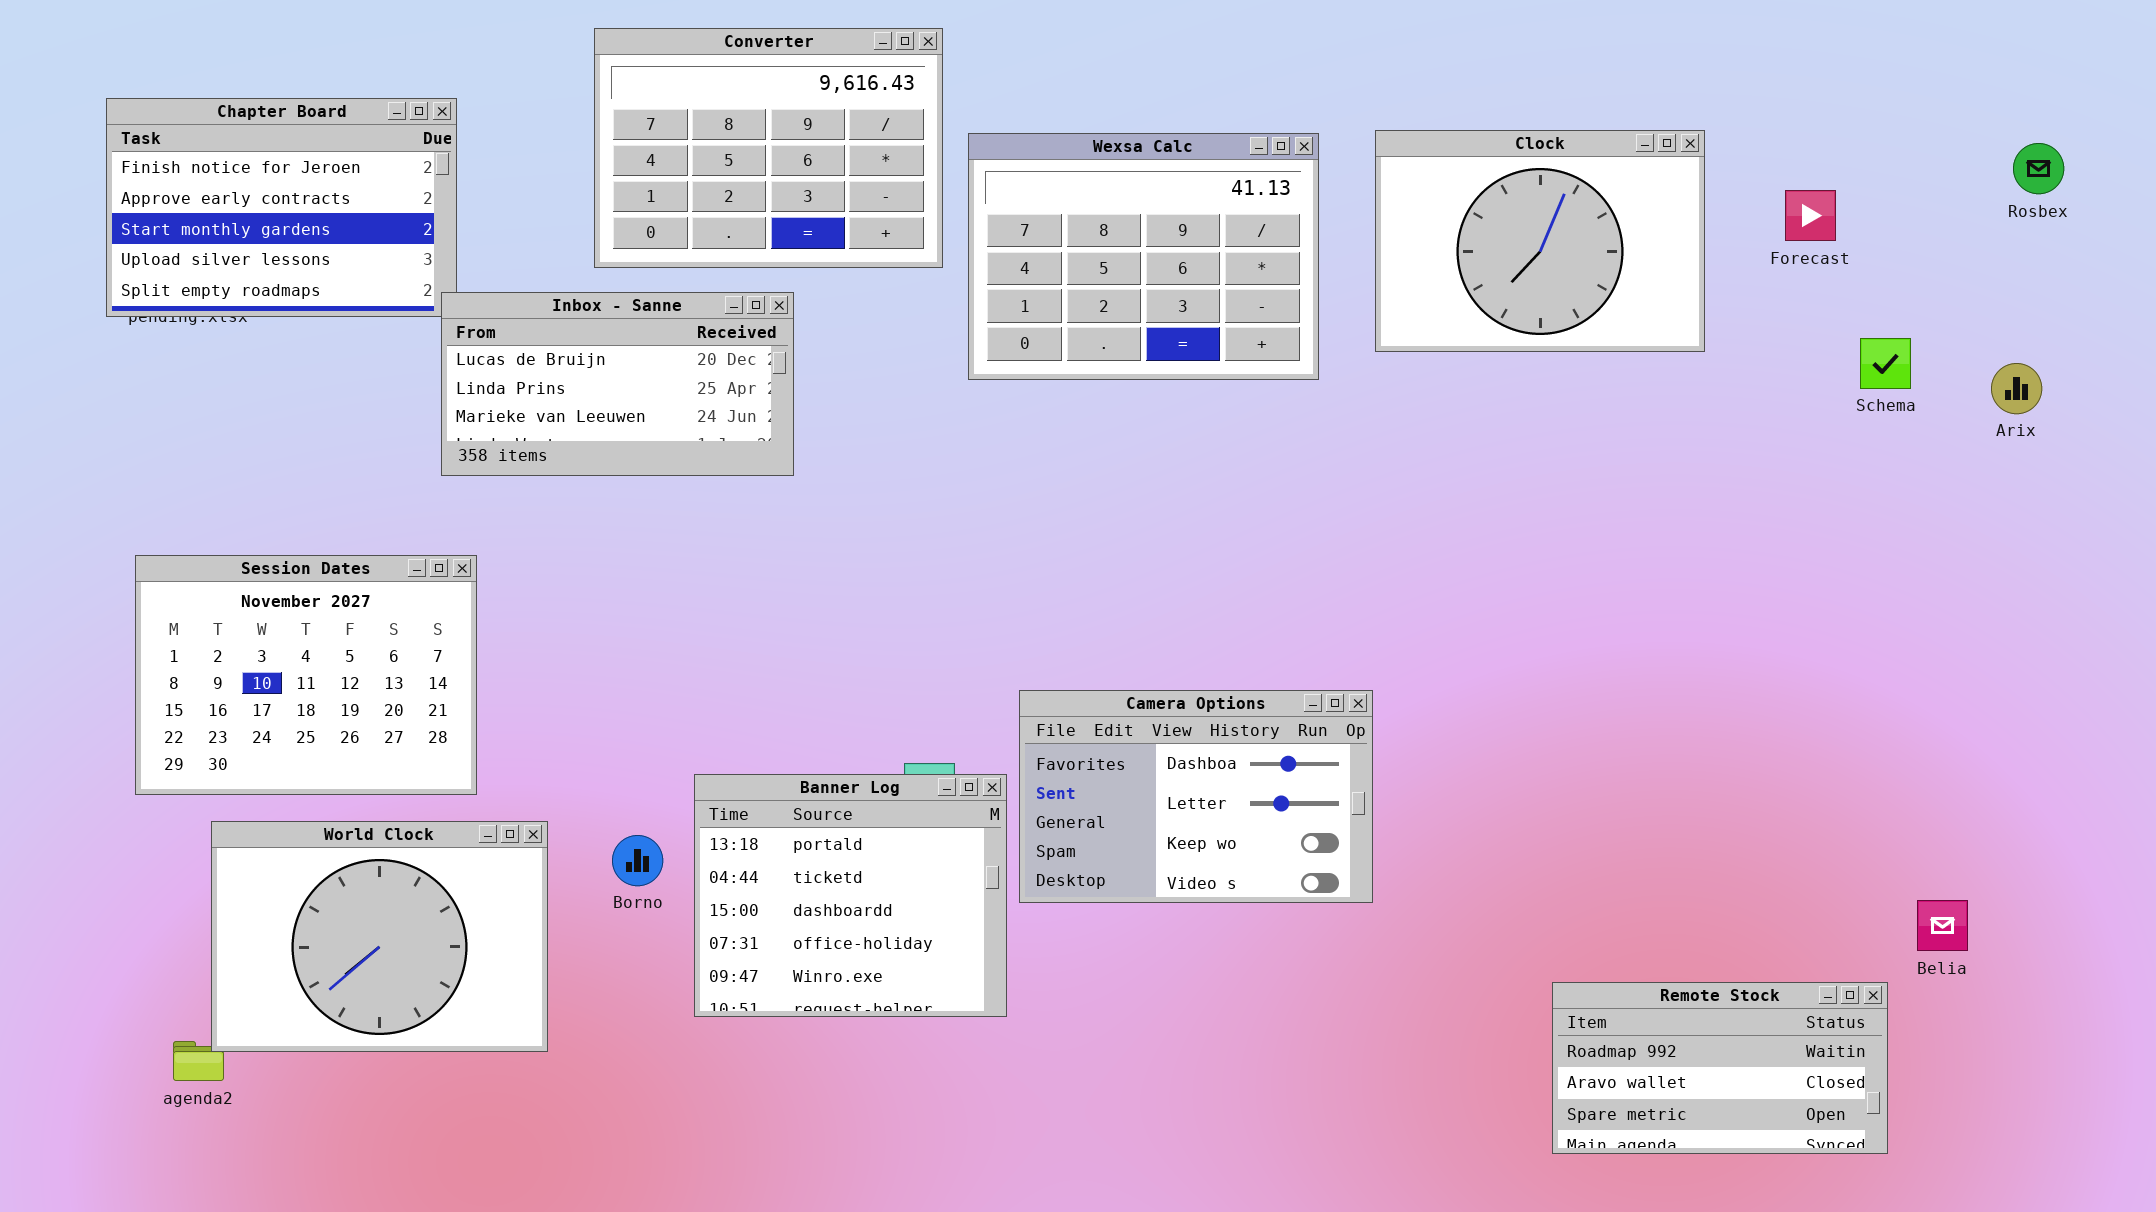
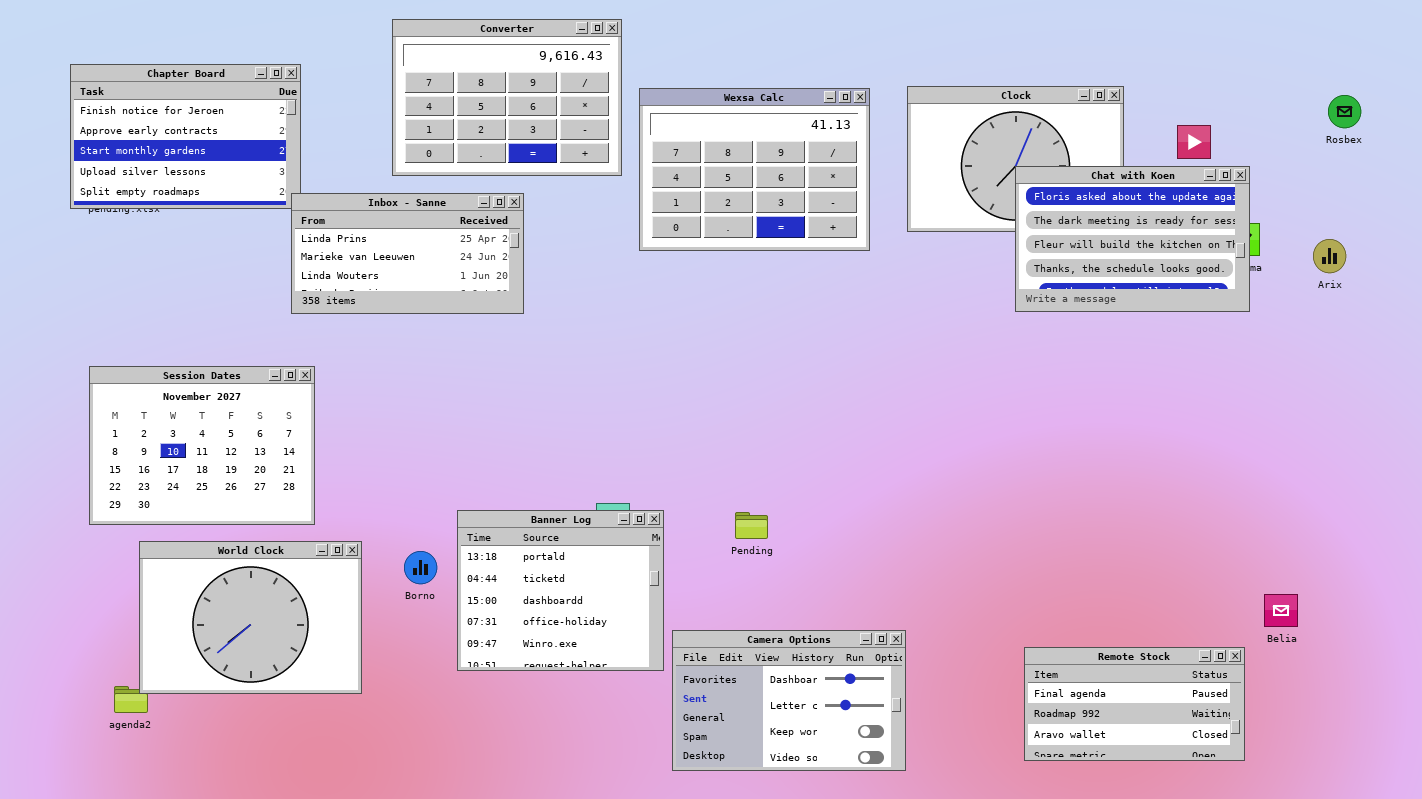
Chat with Koen: none -> [1015,166,1250,312], opened
Inbox - Sanne: [441,292,794,476] -> [291,193,524,314], scrolled down 1 row
Camera Options: [1019,690,1373,903] -> [672,630,906,771], moved
Remote Stock: [1552,982,1888,1154] -> [1024,647,1245,761], scrolled up 1 row

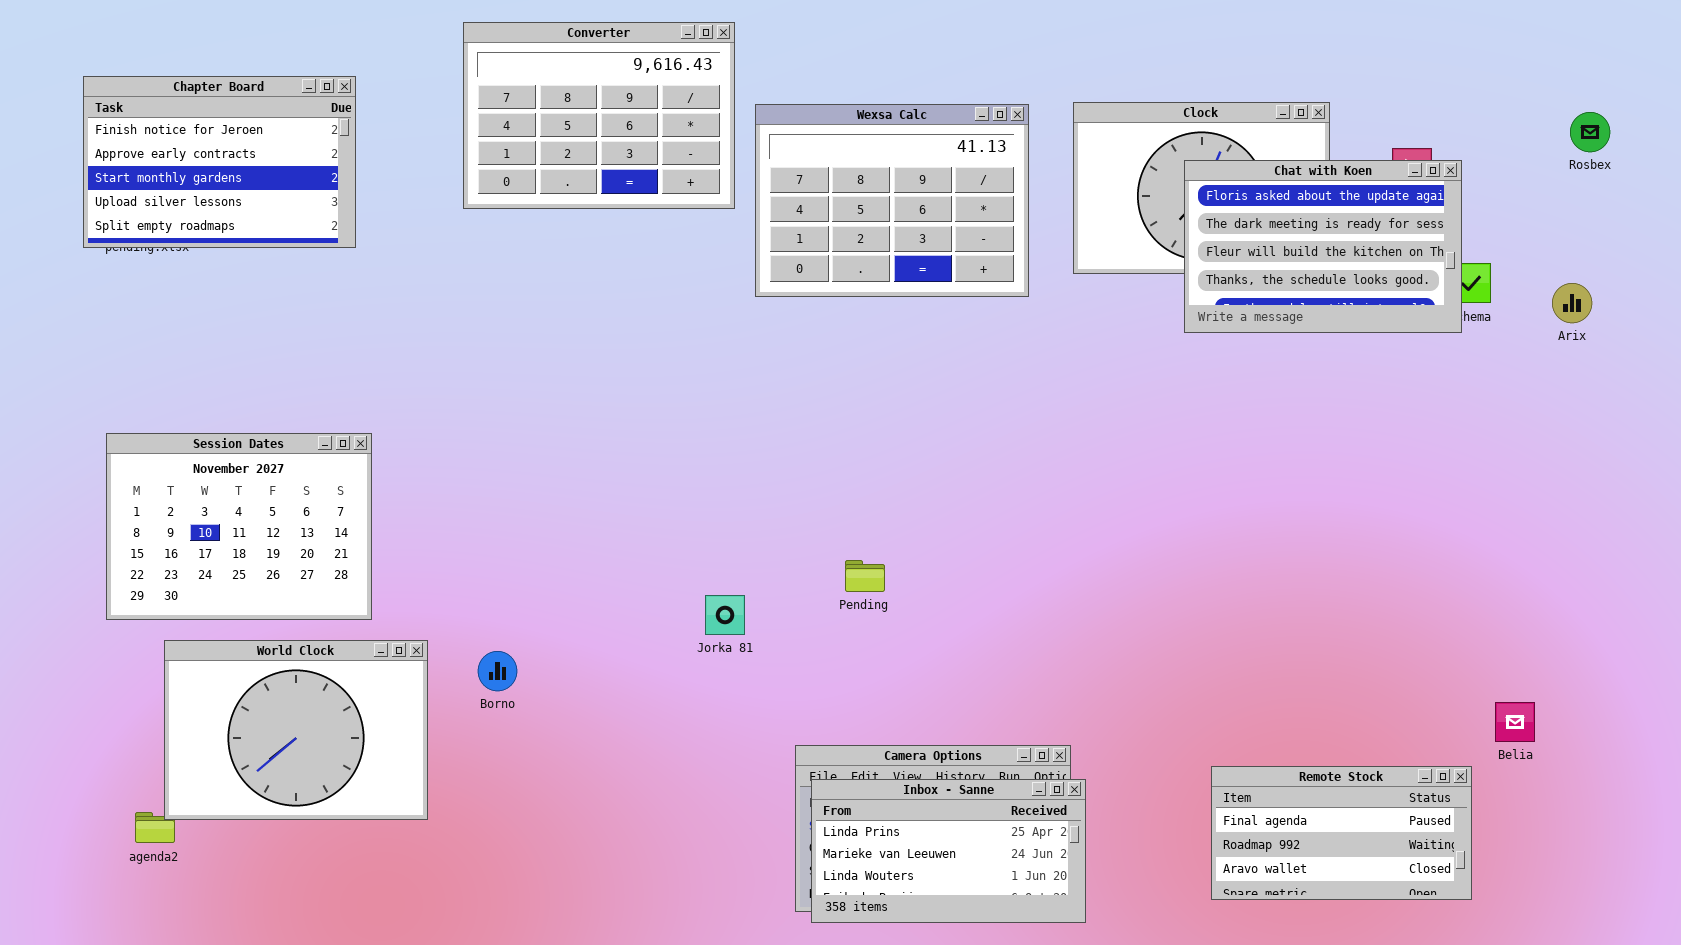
Chat with Koen: [1015,166,1250,312] -> [1184,160,1462,333], moved
Inbox - Sanne: [291,193,524,314] -> [811,779,1086,923], moved
Banner Log: [457,510,664,671] -> none, closed
Pending: [735,512,768,539] -> [845,560,885,592], moved

